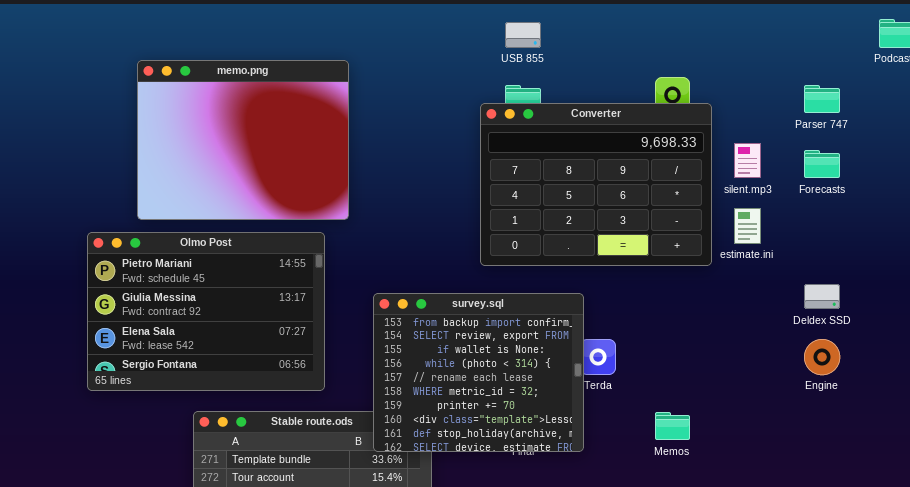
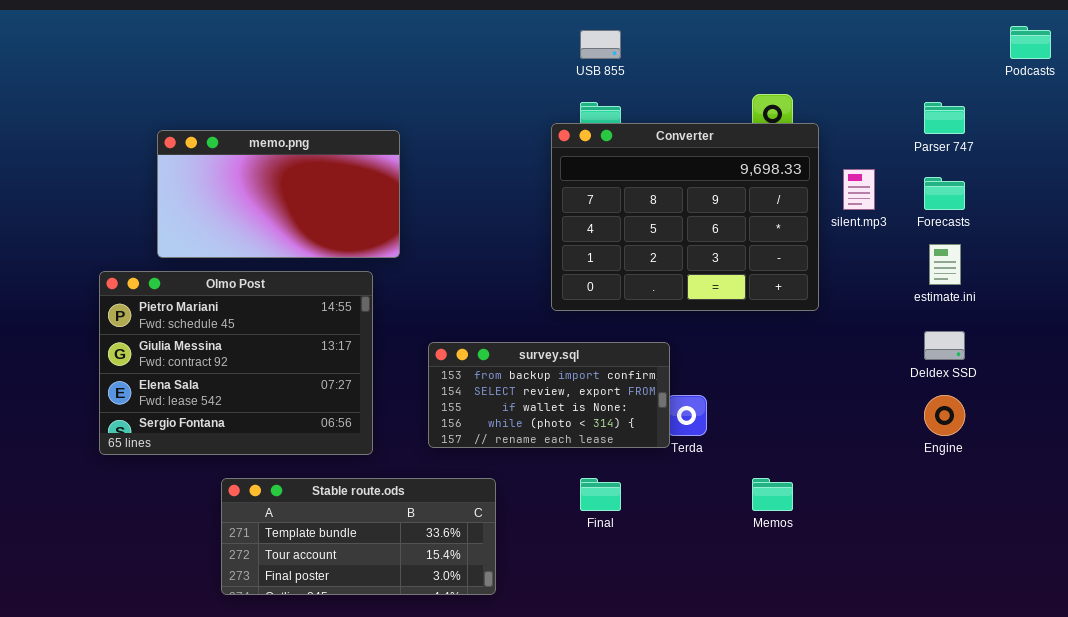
memo.png: [137,60,349,220] -> [157,130,400,258], resized
estimate.ini: [734,208,761,244] -> [929,244,961,285], moved
survey.sql: [373,293,584,452] -> [428,342,670,448], resized

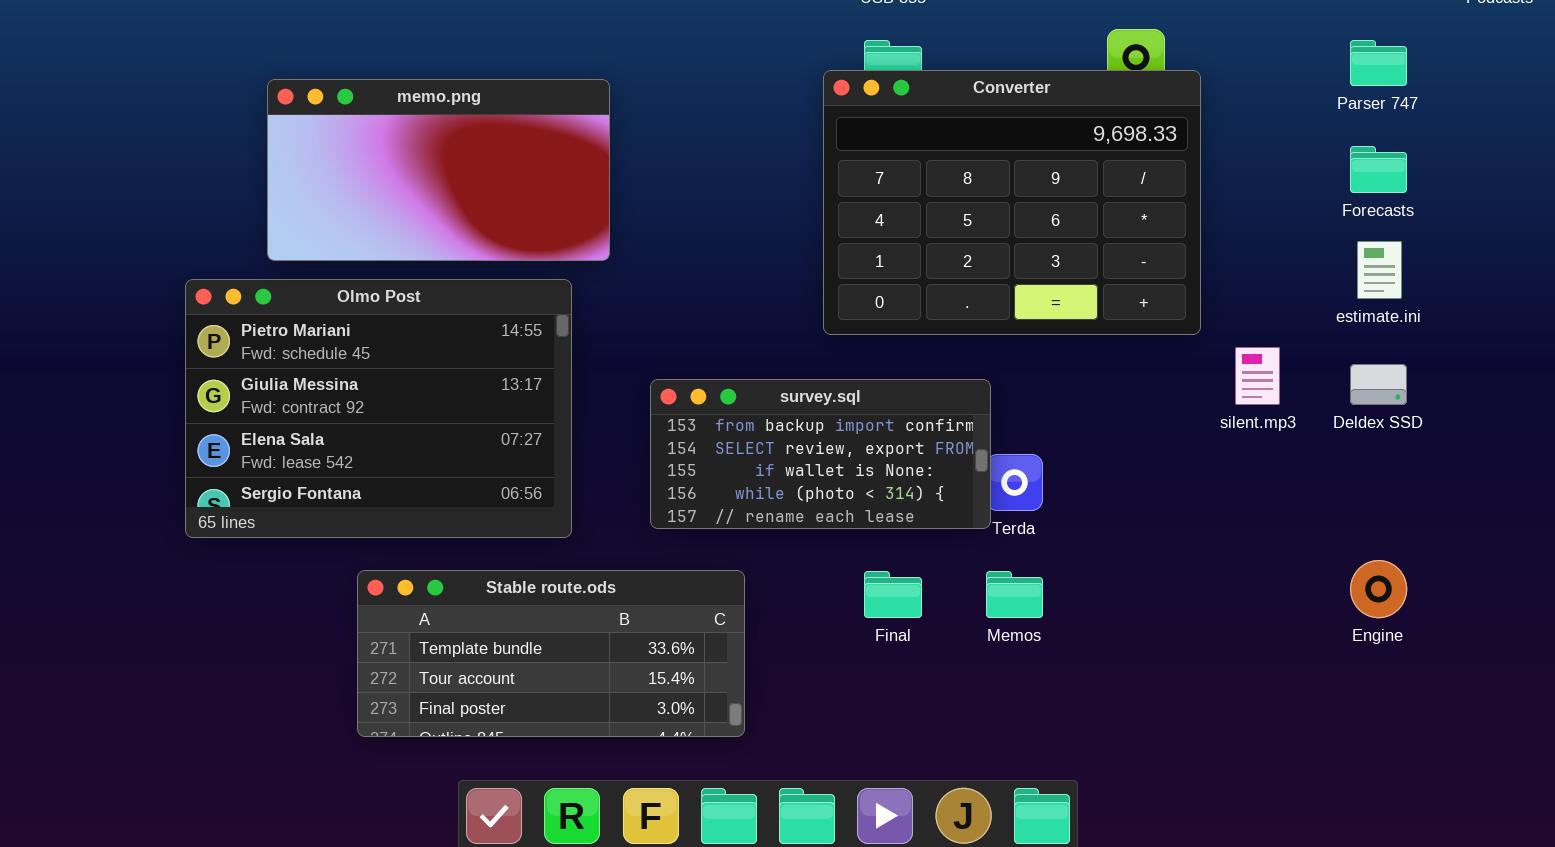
silent.mp3: [843,169,875,210] -> [1235,347,1280,405], moved
Engine: [924,395,965,436] -> [1350,560,1407,618], moved
Memos: [752,478,793,511] -> [986,571,1043,618], moved

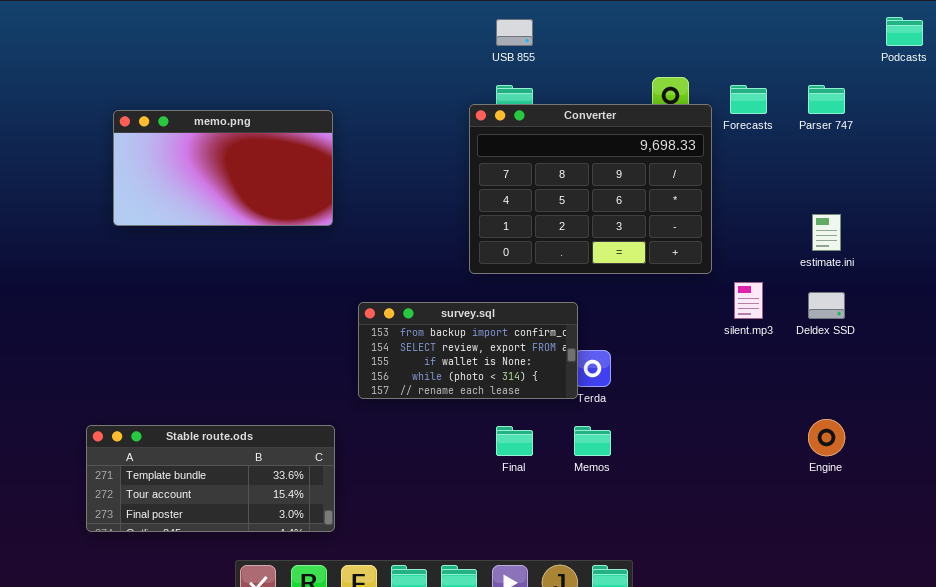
Forecasts: [1350,146,1407,193] -> [730,85,767,114], moved
Olmo Post: [185,279,572,538] -> none, closed
Stable route.ods: [357,570,745,737] -> [86,425,335,532], moved

